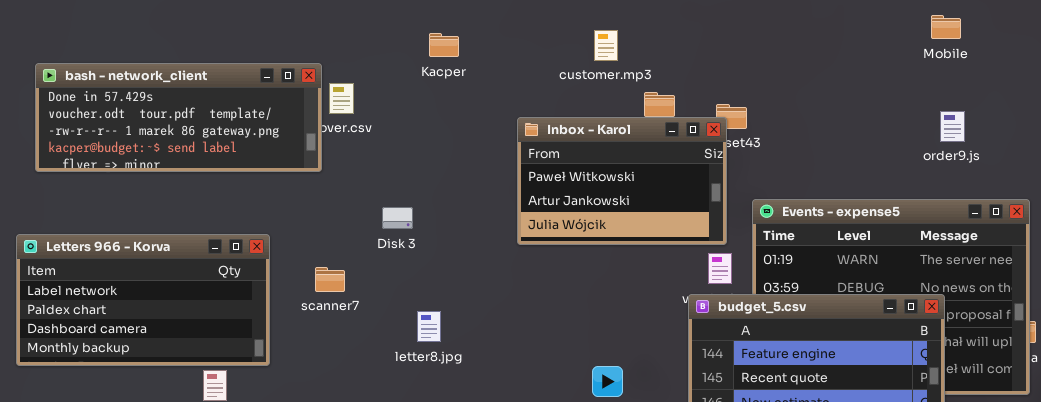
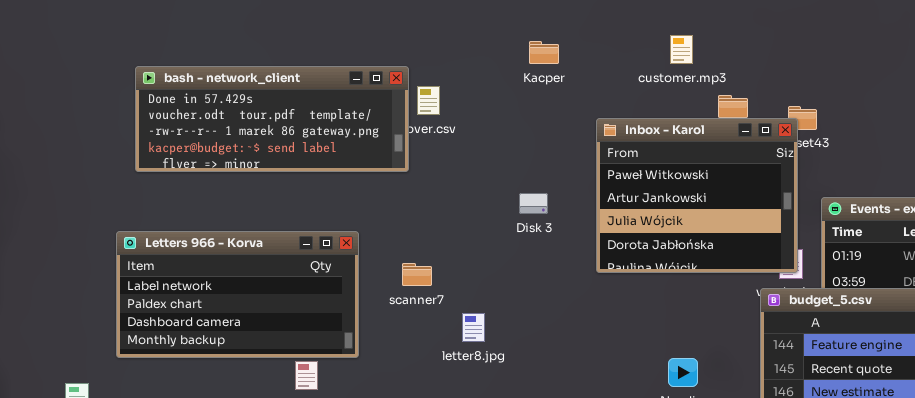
Kacper: [429,33,459,57] -> [529,41,559,64], moved
Inbox - Karol: [517,117,727,245] -> [596,118,798,273], resized
Disk 3: [382,207,413,229] -> [519,193,548,214], moved
letter8.jpg: [417,311,441,342] -> [462,313,485,342], moved

